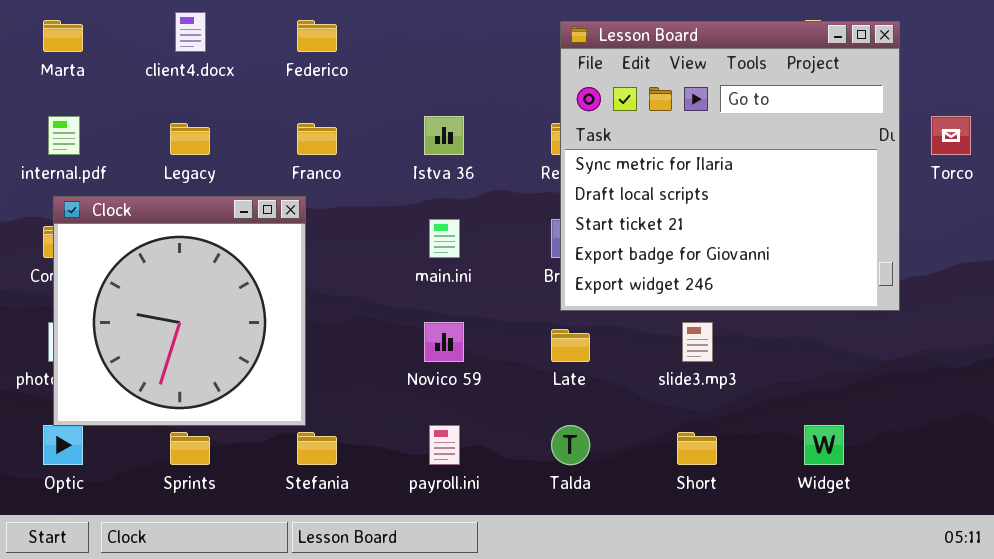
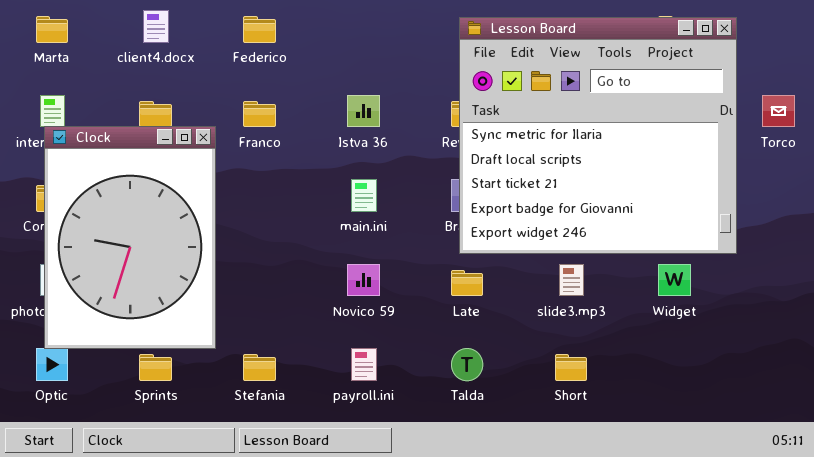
Clock: [53,196,306,426] -> [44,126,216,349], resized
Widget: [804,425,844,465] -> [658,264,691,296], moved

